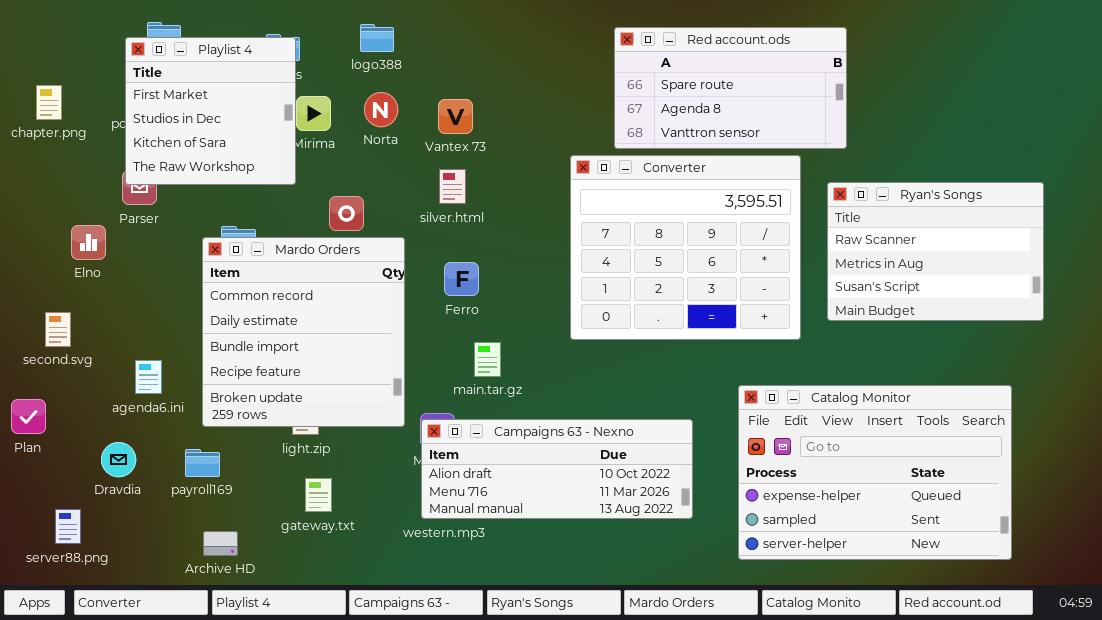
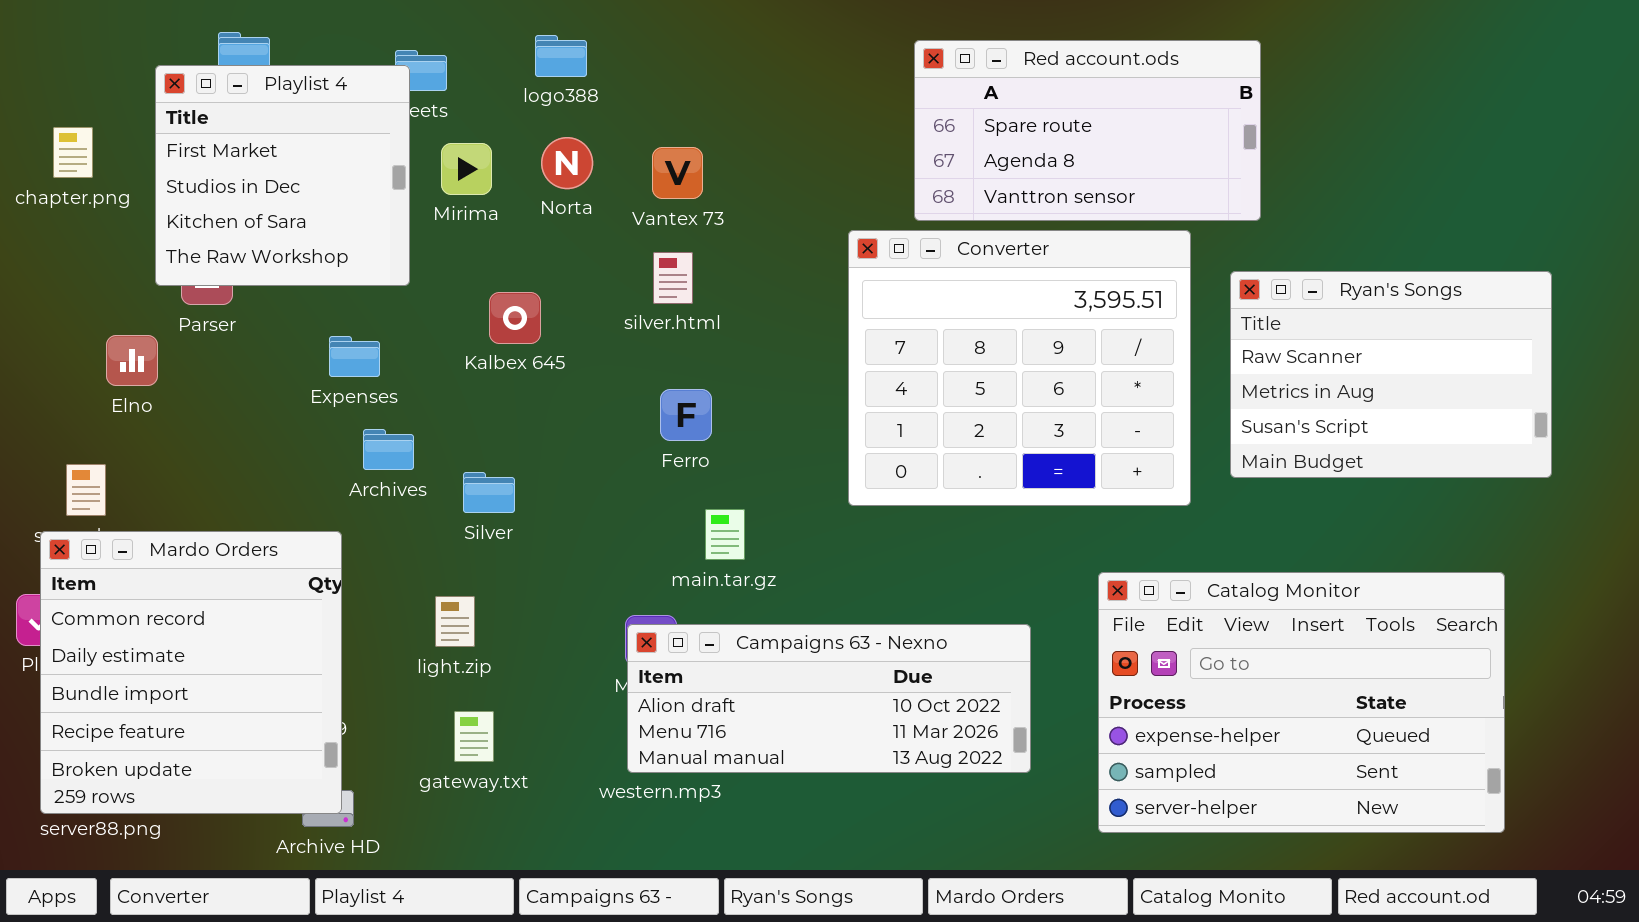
Playlist 4: [125,37,296,185] -> [155,65,410,286], moved
Mardo Orders: [202,237,405,427] -> [40,531,342,814], moved

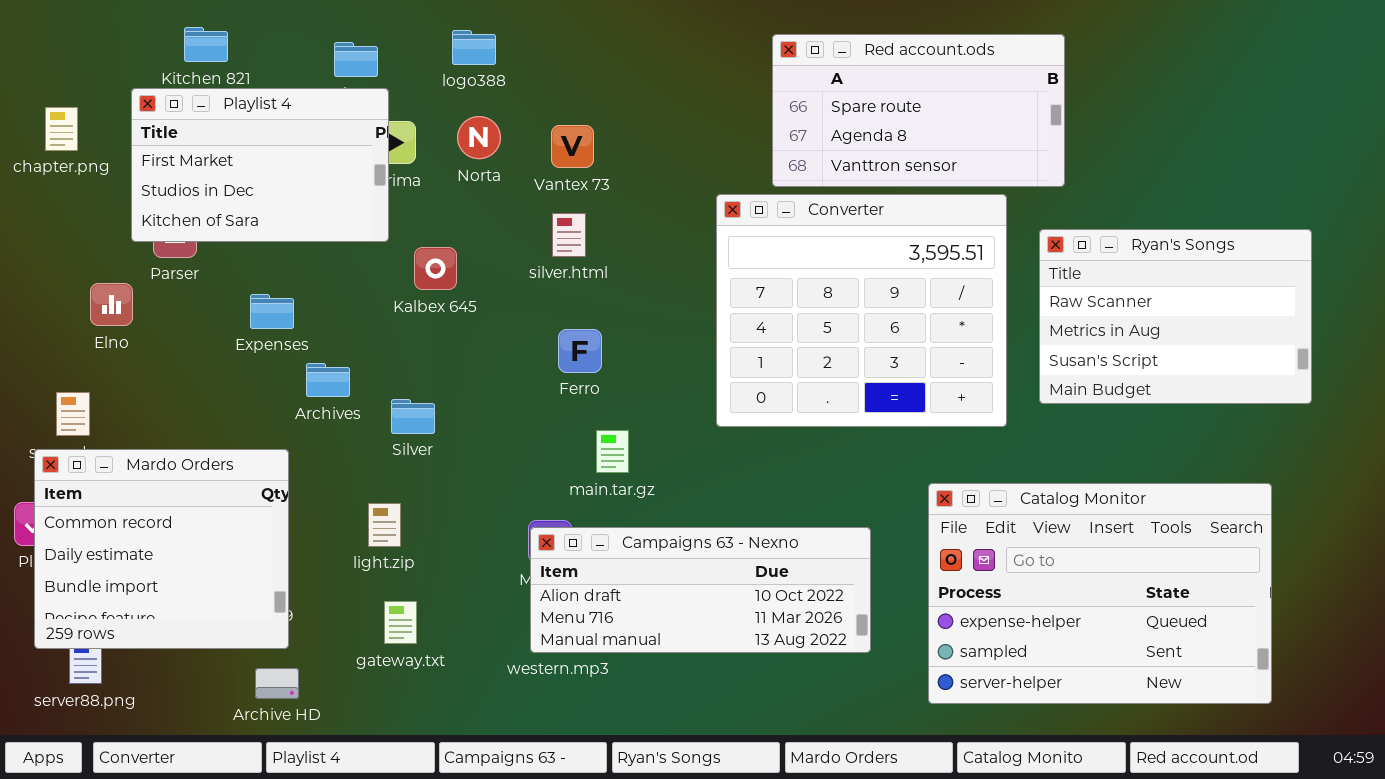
Playlist 4: [155,65,410,286] -> [131,88,389,242], resized
Expenses: [329,336,380,377] -> [250,294,294,329], moved
Mardo Orders: [40,531,342,814] -> [34,449,289,649], resized

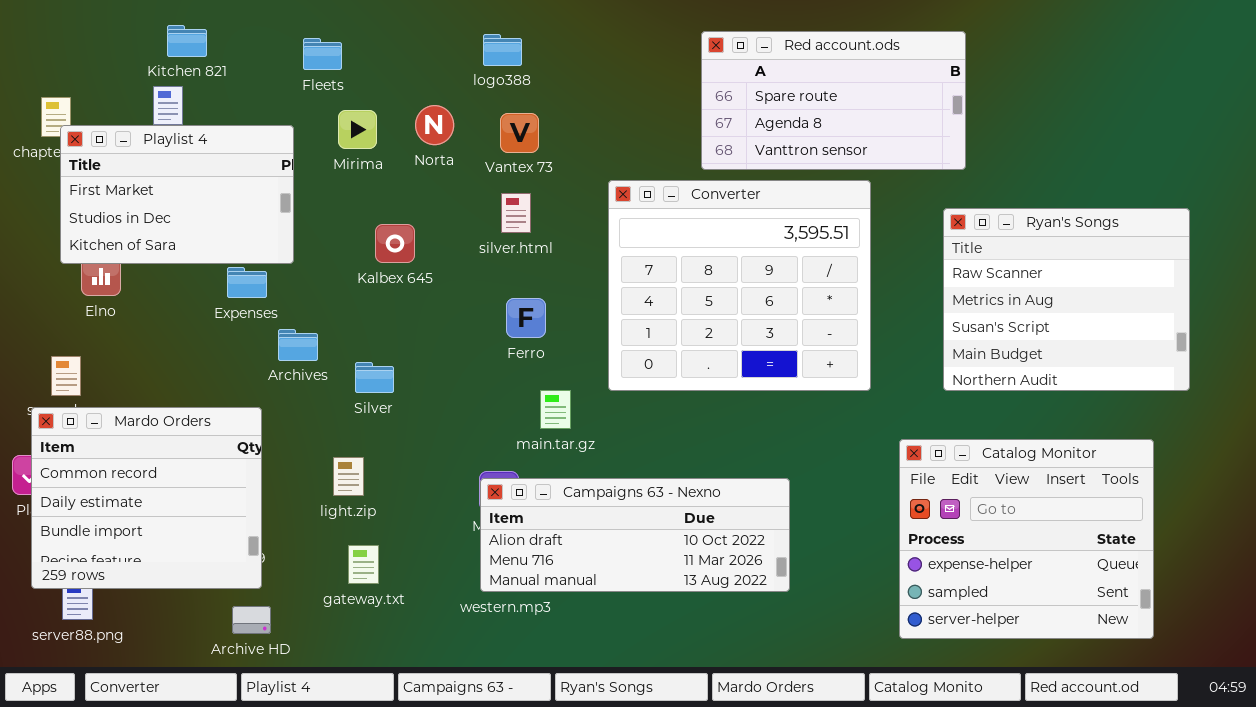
logo388: [452,30,496,65] -> [483,34,522,66], moved
Playlist 4: [131,88,389,242] -> [60,125,294,264], moved
Converter: [716,194,1007,427] -> [608,180,871,391], moved
Ryan's Songs: [1039,229,1312,404] -> [943,208,1190,391], resized
Catalog Monitor: [928,483,1272,704] -> [899,439,1154,639], resized

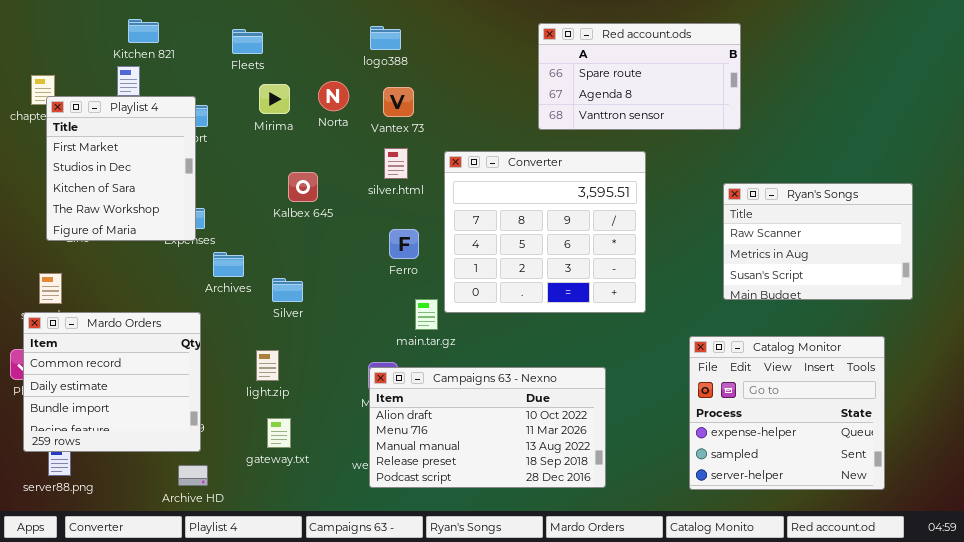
Playlist 4: [60,125,294,264] -> [46,96,196,241], resized
Converter: [608,180,871,391] -> [444,151,646,313], moved
Ryan's Songs: [943,208,1190,391] -> [723,183,913,300], resized
Campaigns 63 - Nexno: [480,478,790,592] -> [369,367,606,488], resized

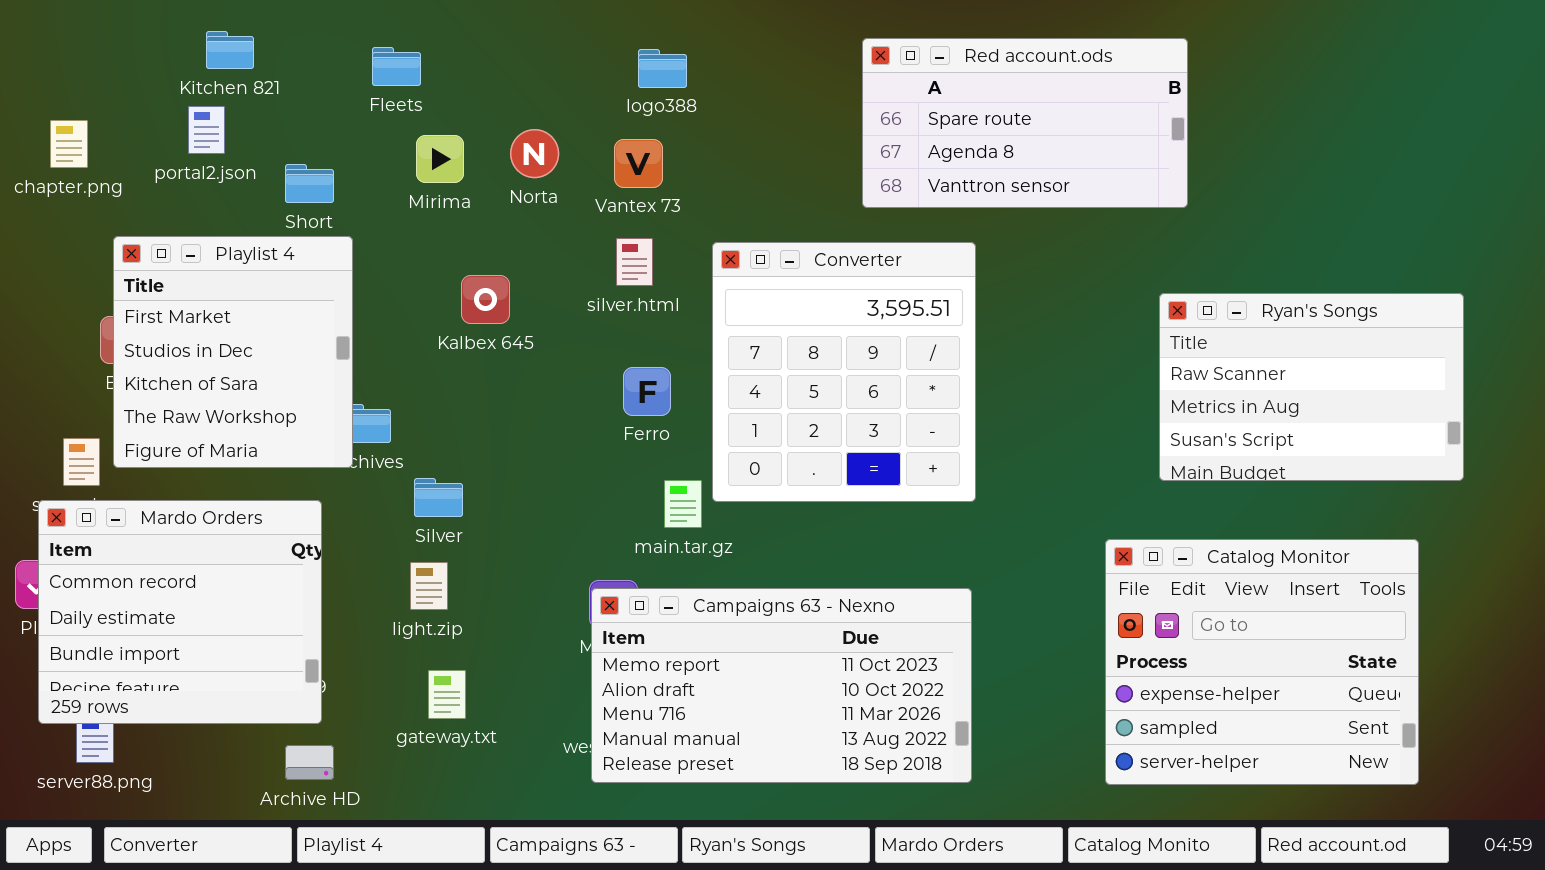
logo388: [370,26,401,50] -> [638,49,687,88], moved
Playlist 4: [46,96,196,241] -> [113,236,353,468], moved
Converter: [444,151,646,313] -> [712,242,976,502], resized
Silver: [272,278,303,302] -> [414,478,463,517], moved
Campaigns 63 - Nexno: [369,367,606,488] -> [591,588,972,783], scrolled up 1 row

